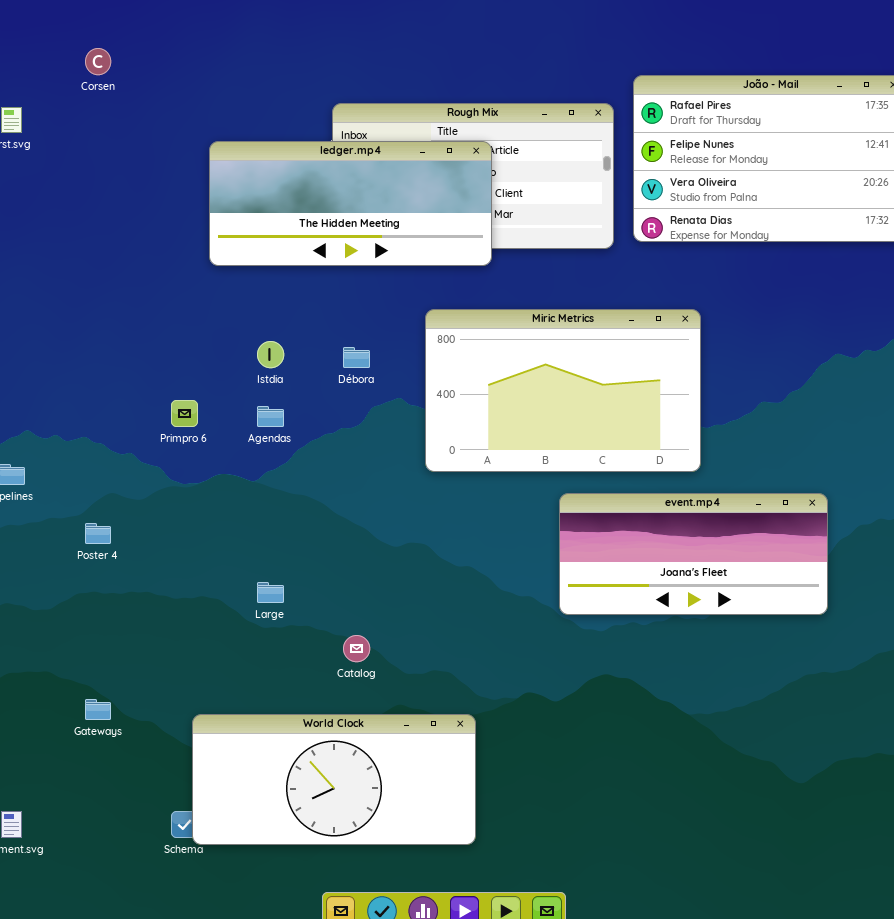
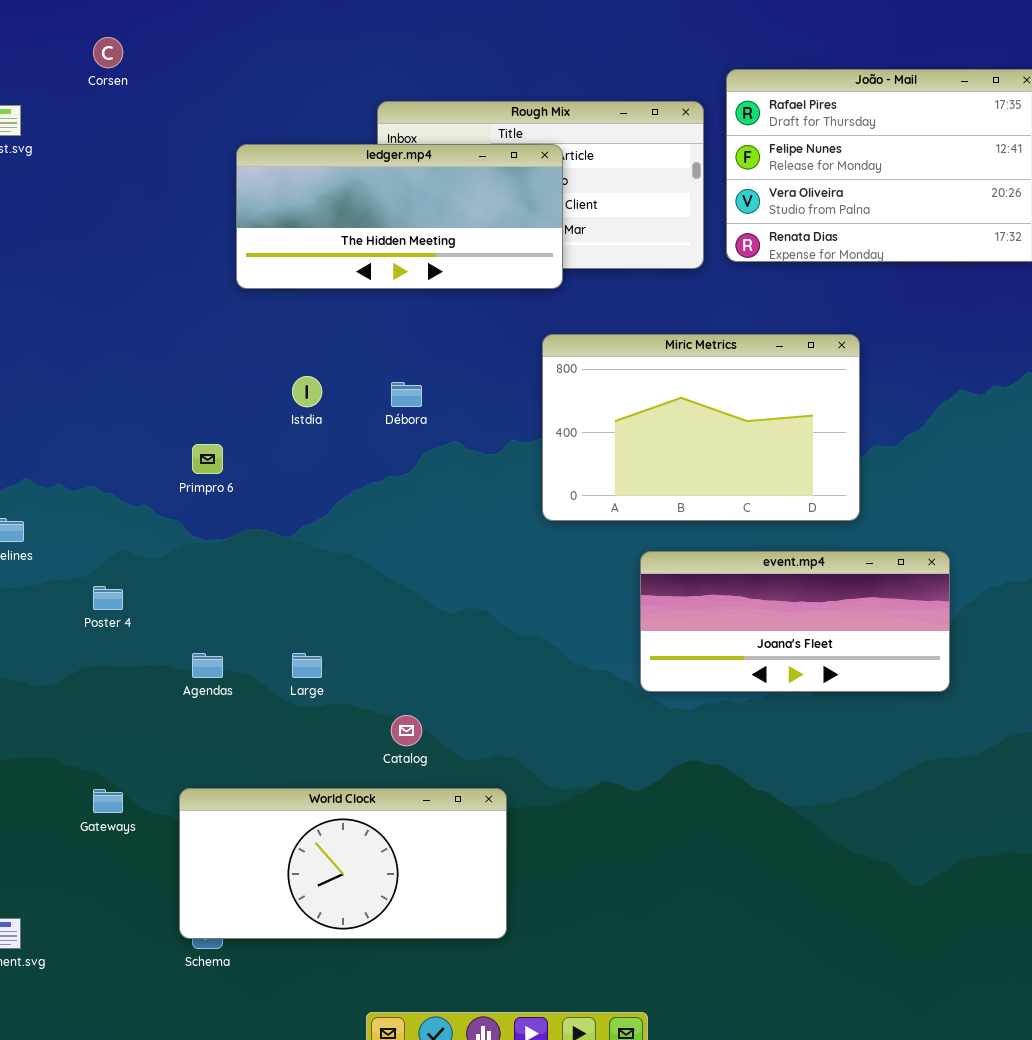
Miric Metrics: [425,309,701,472] -> [542,334,860,521], moved
Agendas: [257,406,284,427] -> [192,653,223,678], moved
World Clock: [192,714,476,845] -> [179,788,507,939], moved

